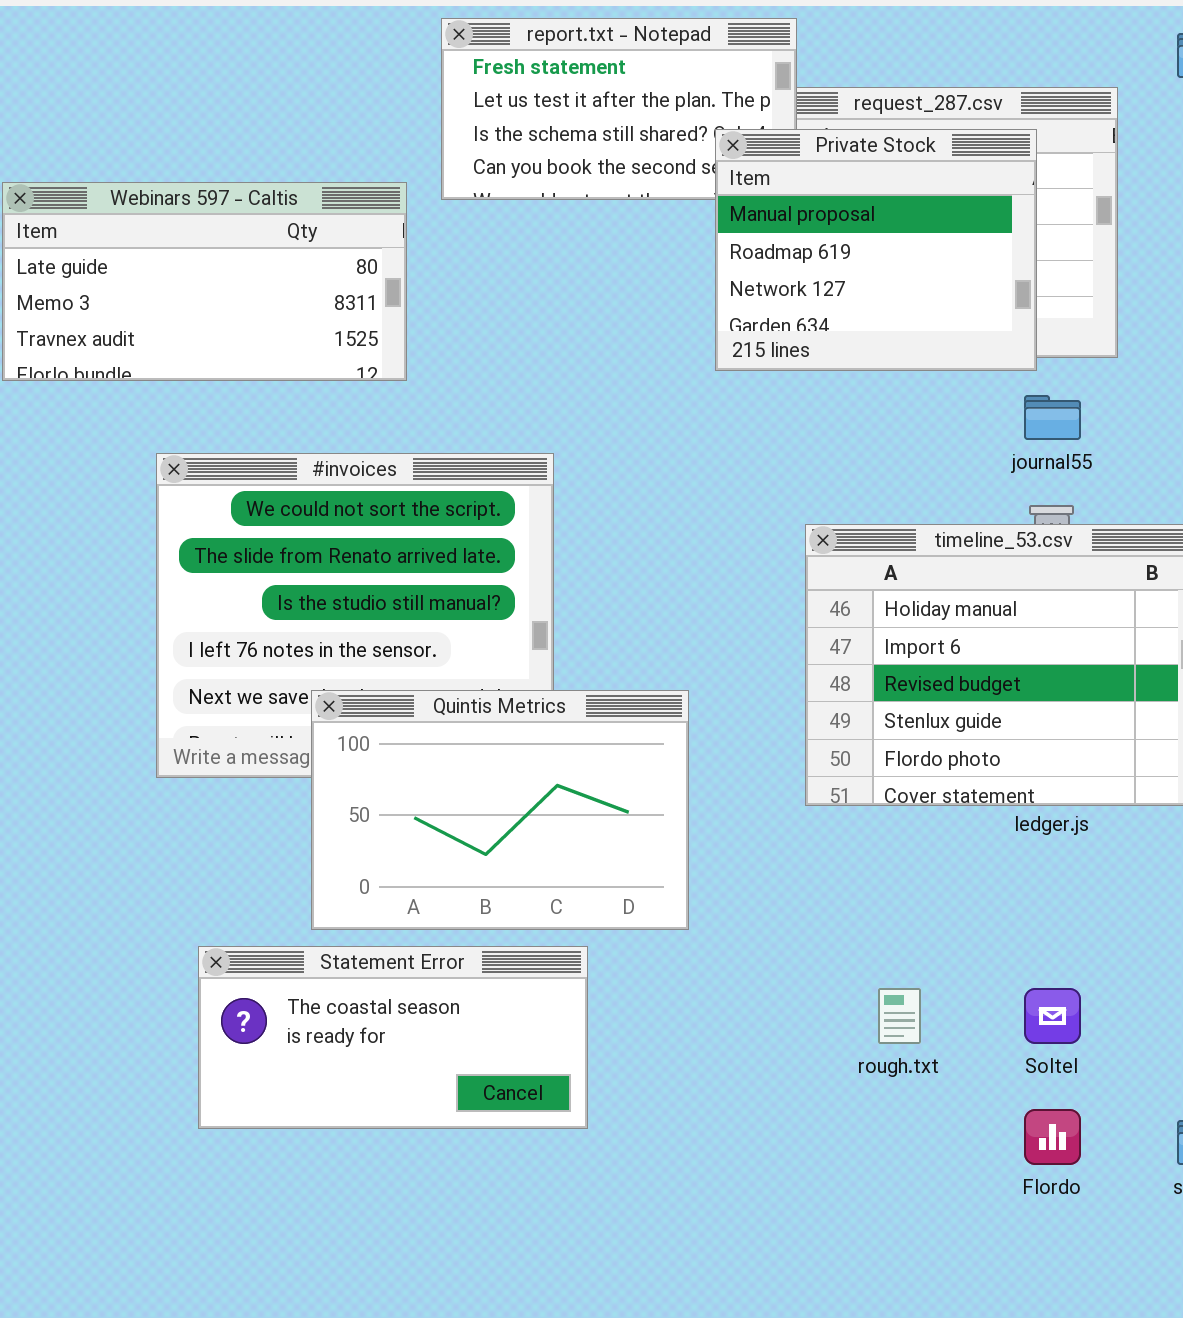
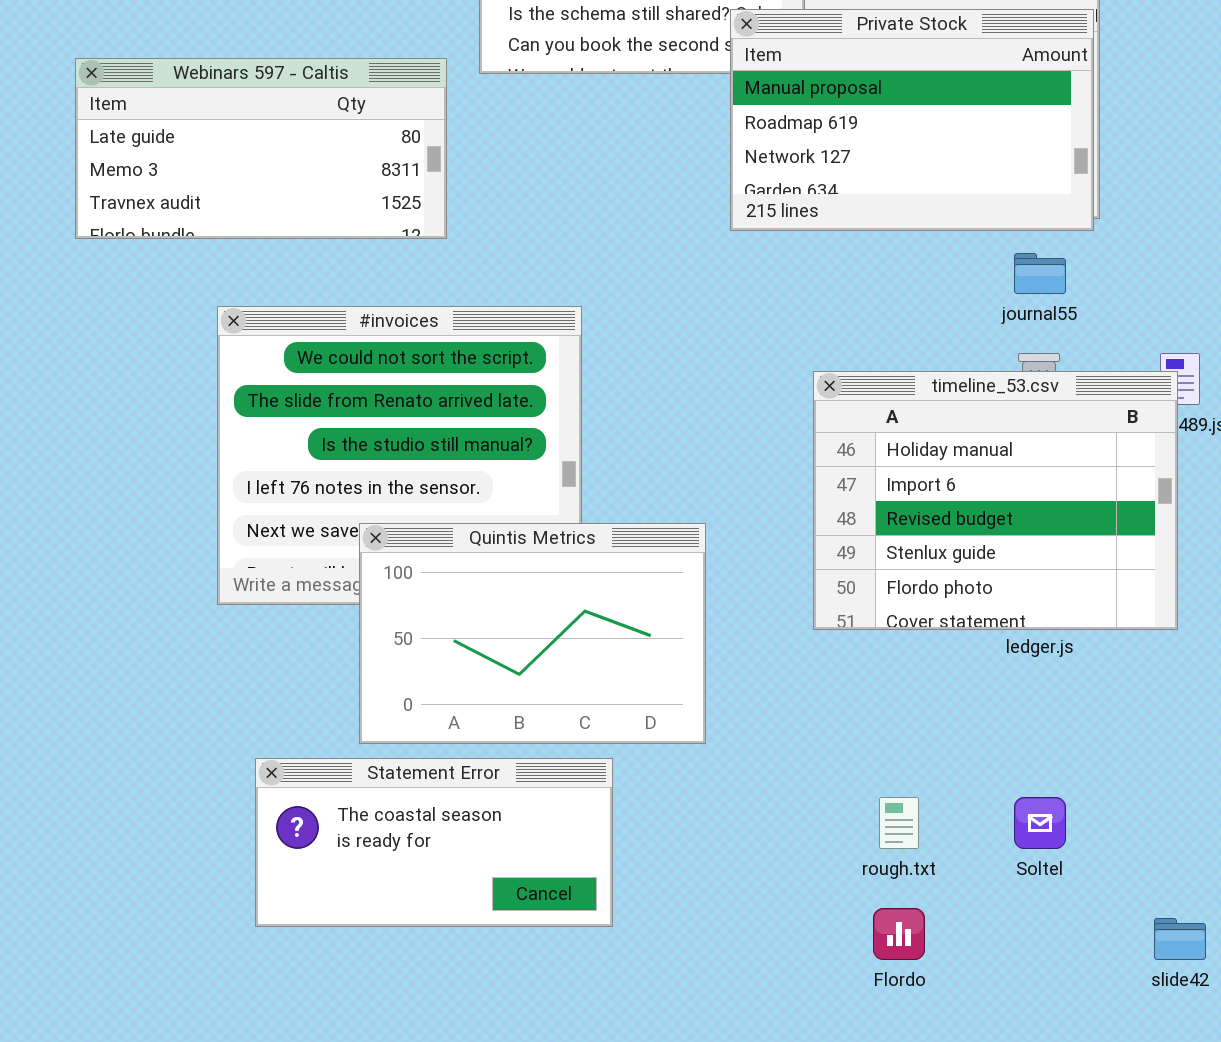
Private Stock: [715,129,1037,371] -> [730,9,1094,231], resized
Flordo: [1024,1109,1081,1165] -> [873,908,925,960], moved

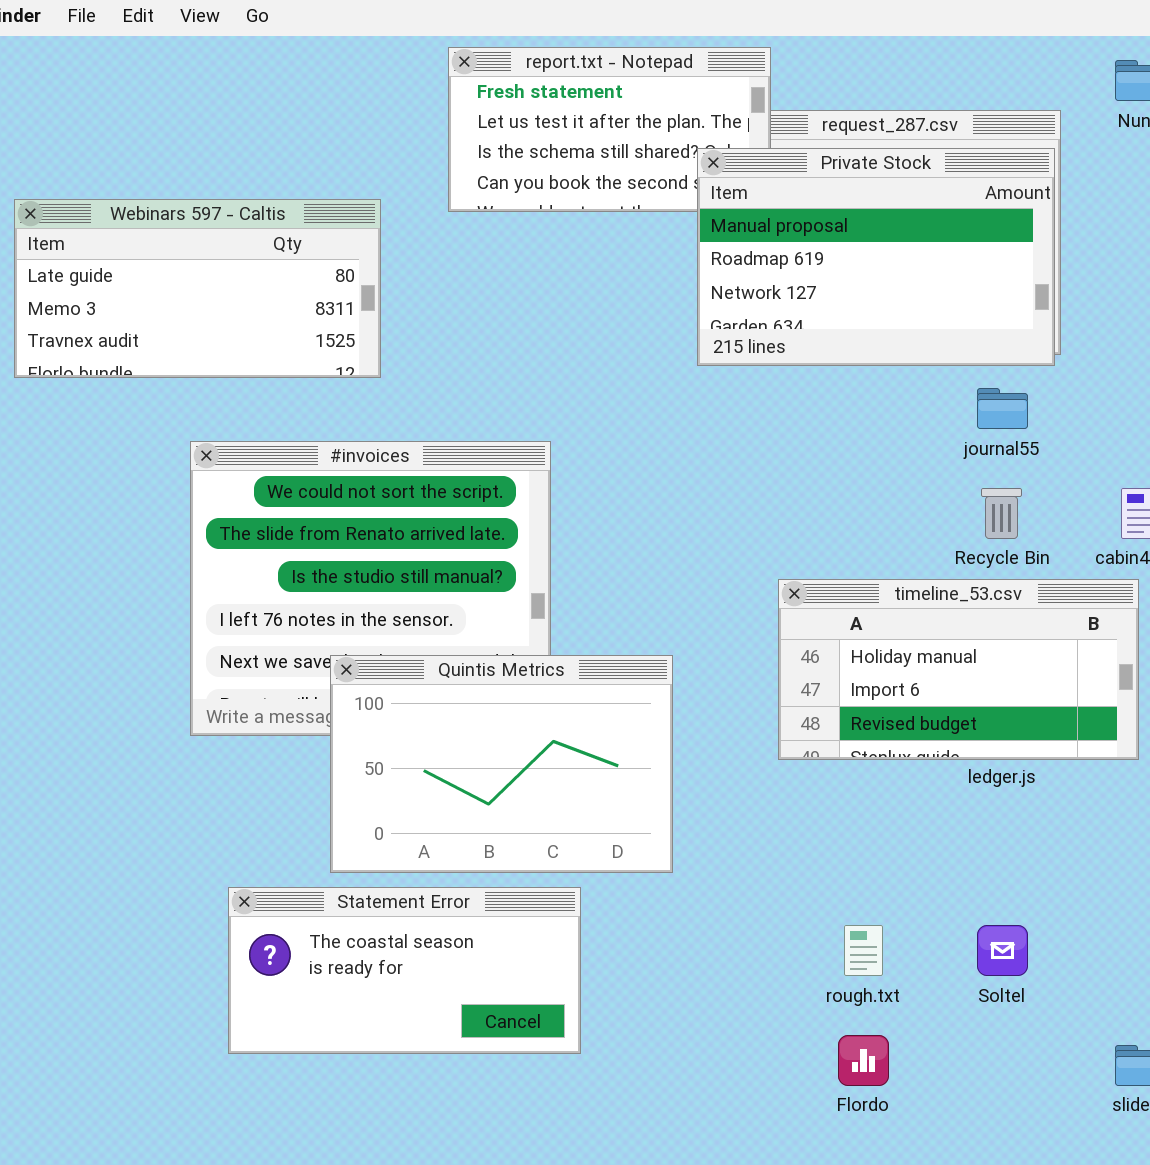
Webinars 597 - Caltis: [75,58,447,239] -> [14,199,381,378], moved
timeline_53.csv: [813,371,1178,630] -> [778,579,1139,760], resized

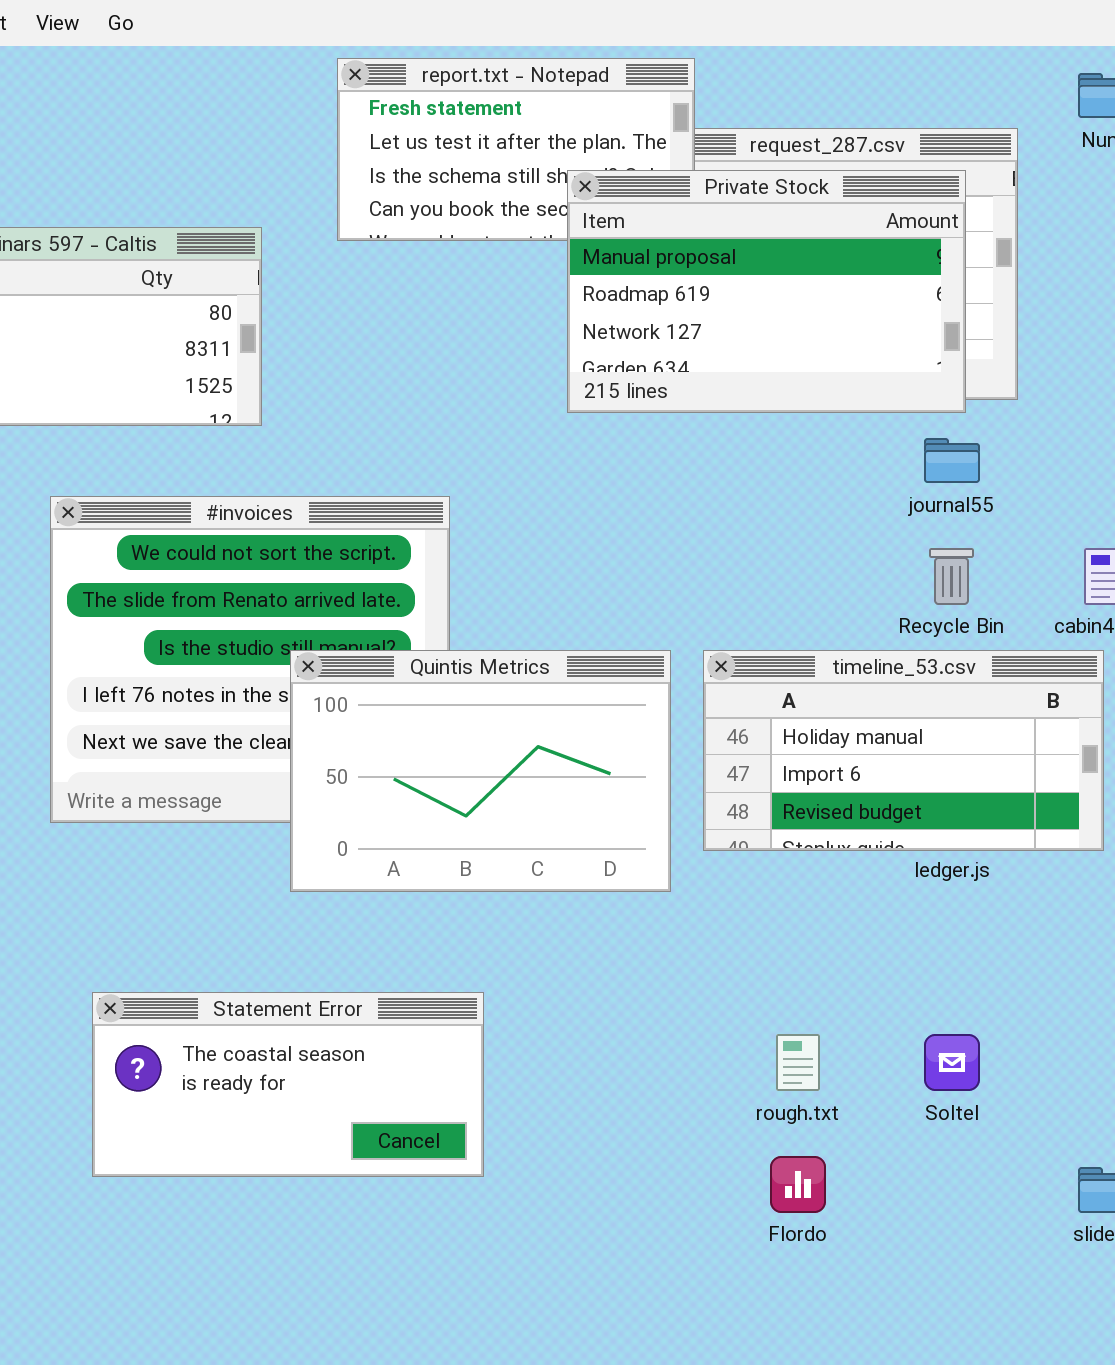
Private Stock: [697,148,1055,366] -> [567,170,966,413], moved
Quintis Metrics: [330,655,673,873] -> [290,650,671,892], moved

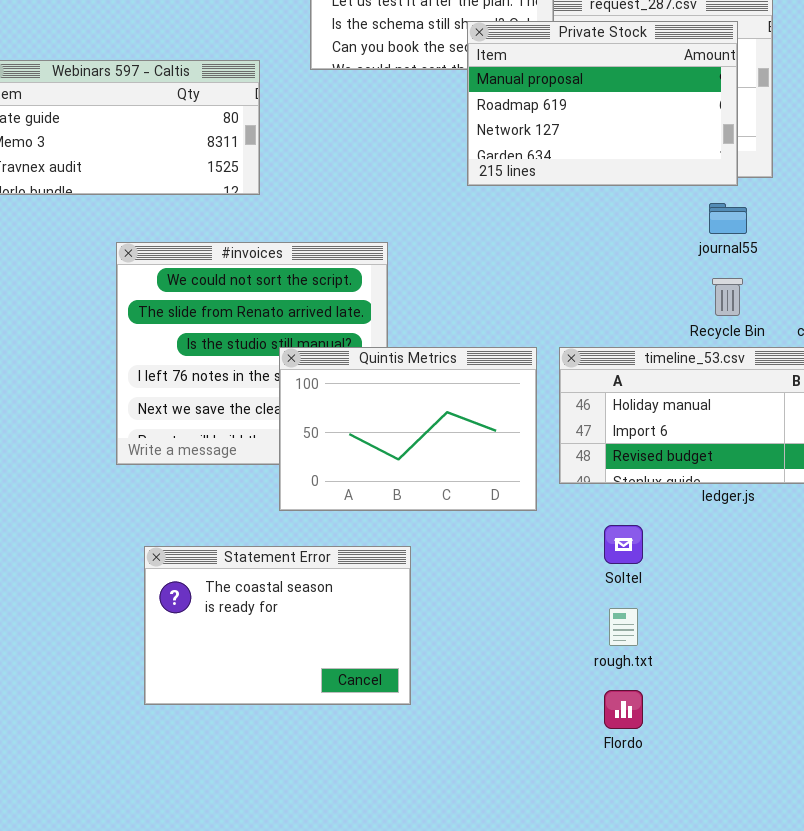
Statement Error: [92,992,484,1177] -> [144,546,411,705], resized
Soltel: [924,1034,980,1091] -> [604,525,643,564], moved

